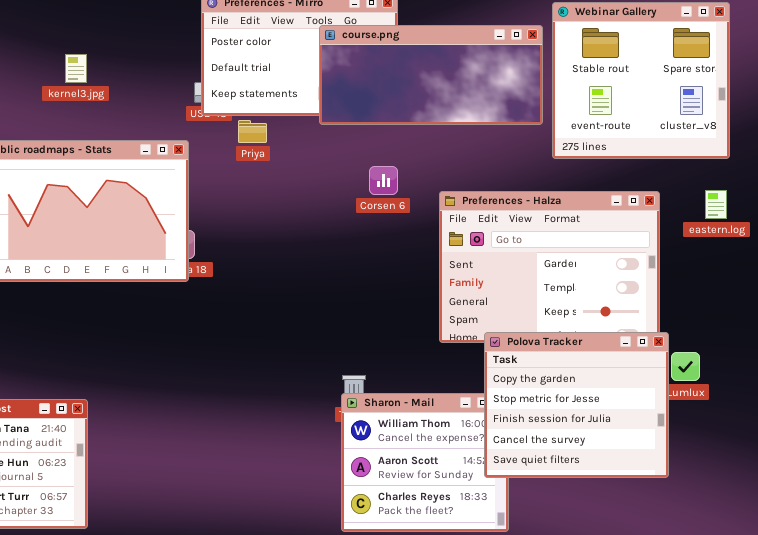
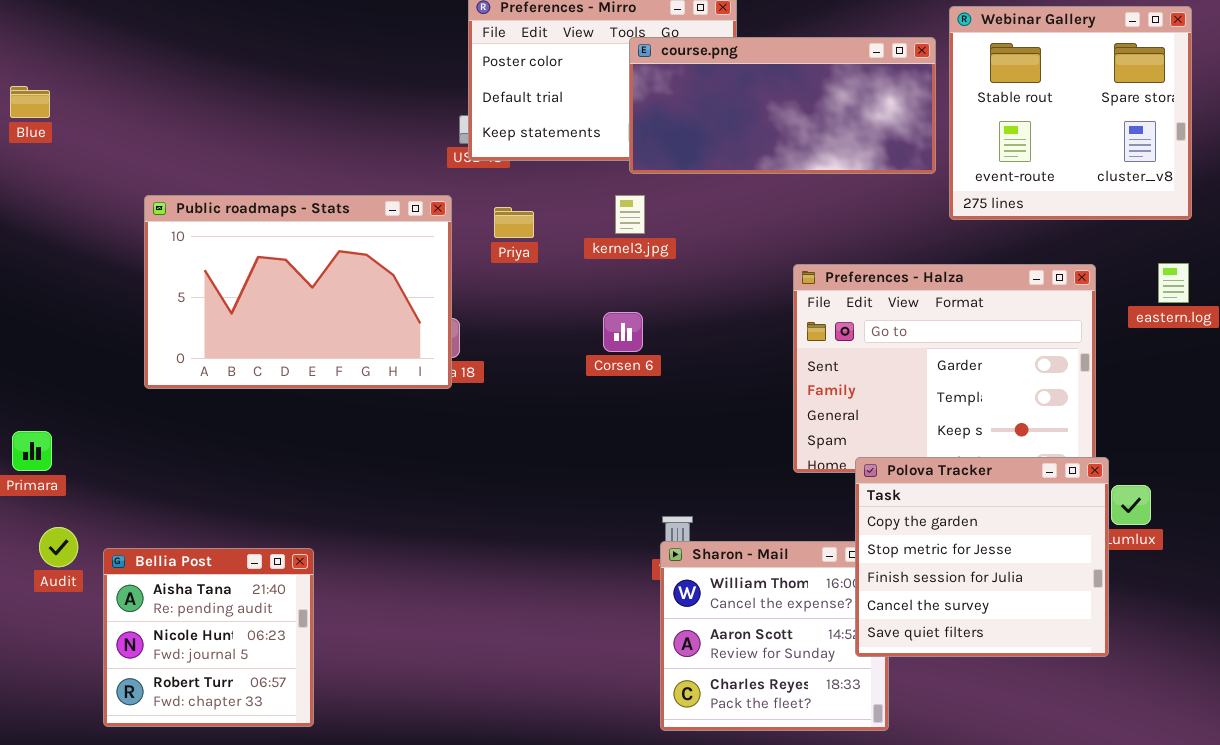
kernel3.jpg: [65,54,87,83] -> [615,195,645,234], moved
Priya: [238,120,267,143] -> [494,207,534,238], moved
Corsen 6: [369,166,398,195] -> [603,312,643,352], moved

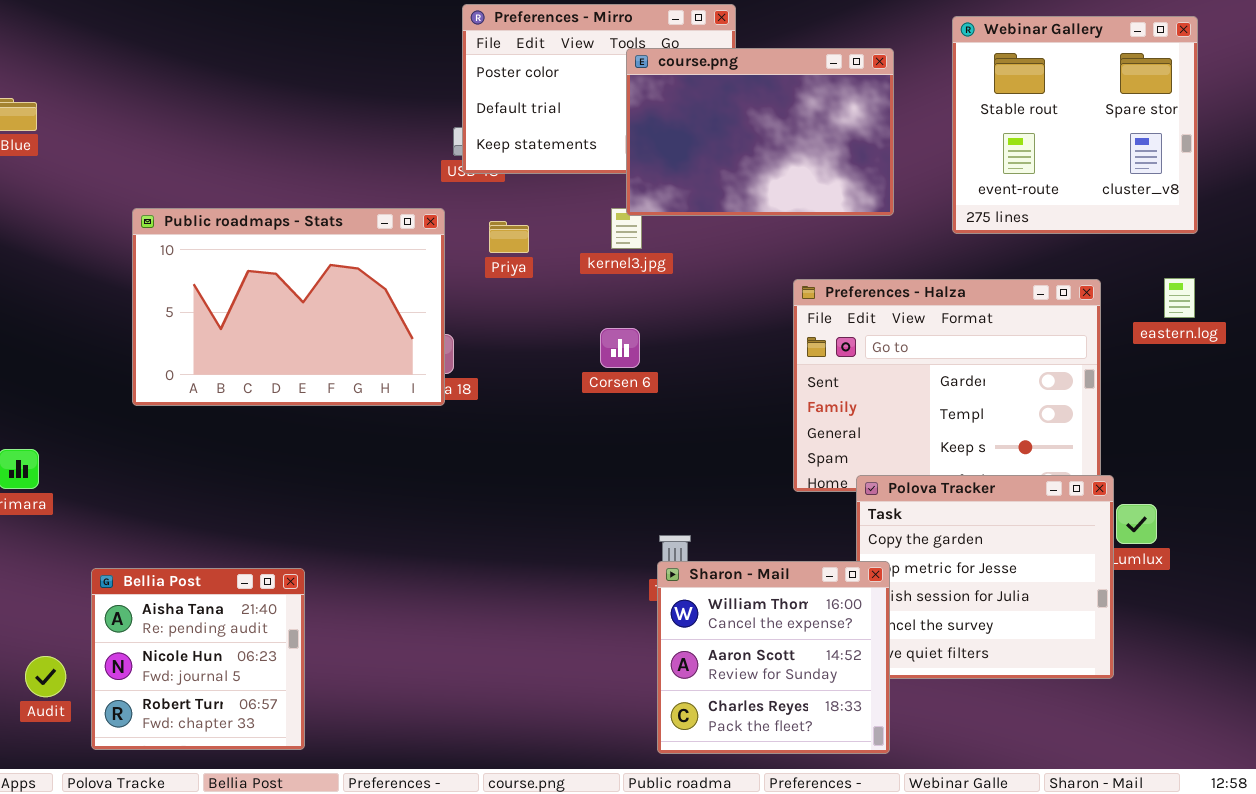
course.png: [629,37,936,174] -> [626,48,894,216], resized
Audit: [39,527,78,567] -> [25,656,66,697], moved
Sharon - Mail: [660,541,889,731] -> [657,561,890,754], raised

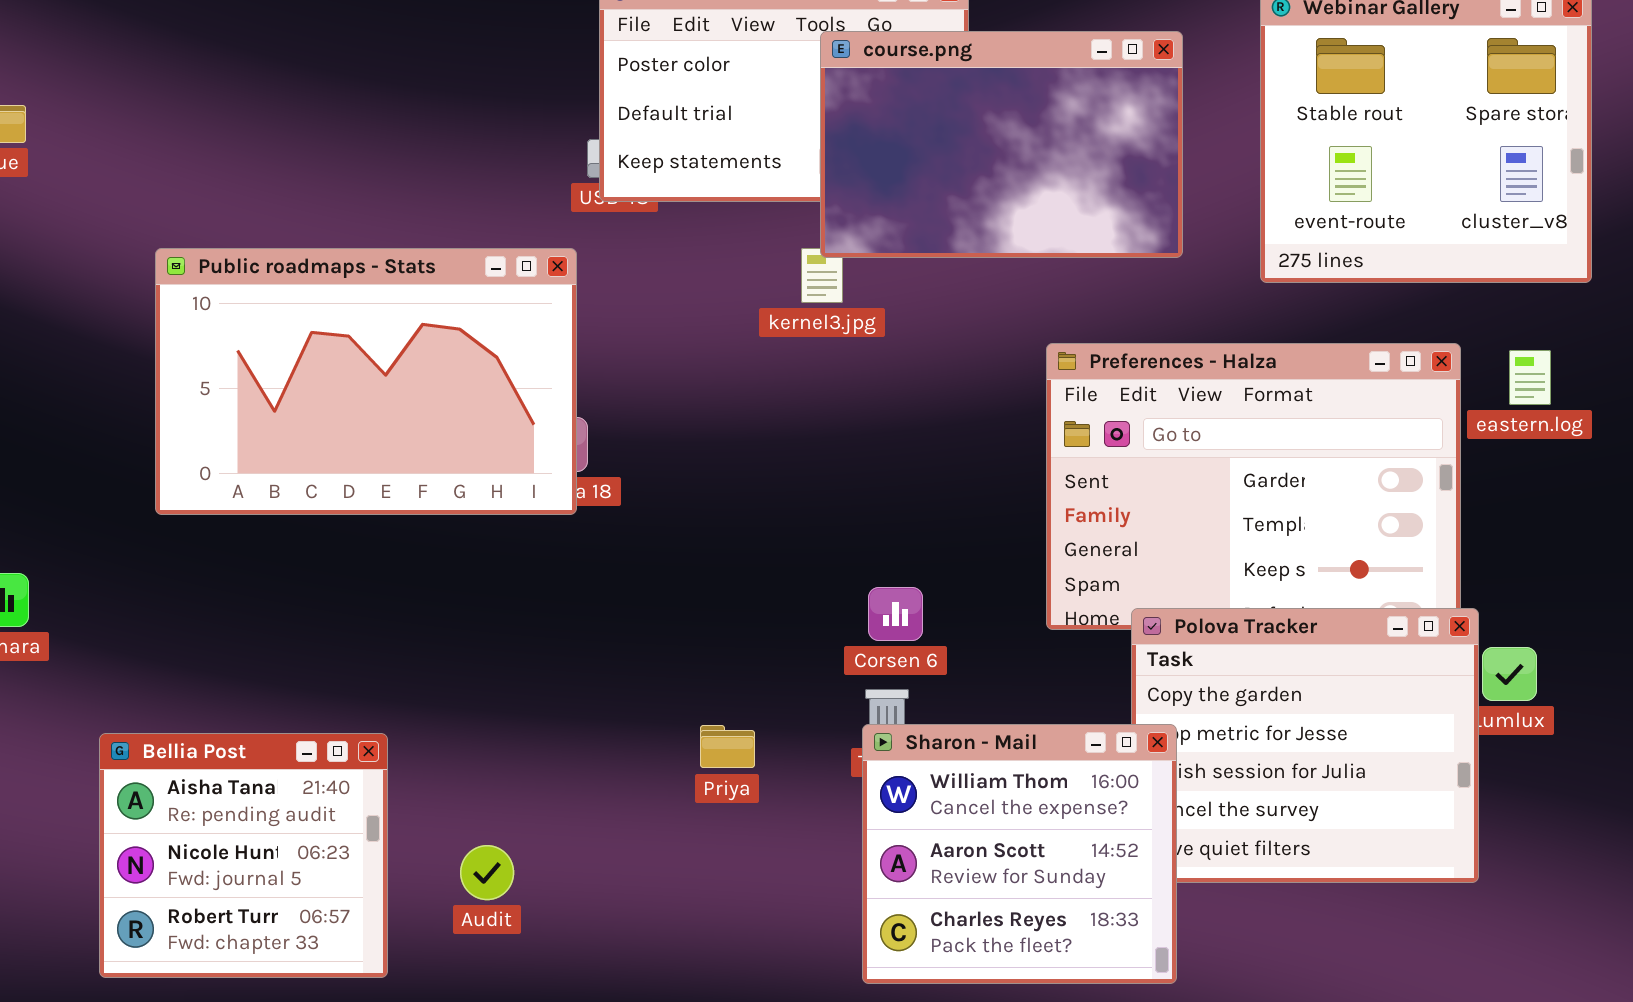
Priya: [489,221,529,253] -> [700,725,755,768], moved
eastern.log: [1164,278,1195,318] -> [1509,350,1551,405], moved
Corsen 6: [600,328,640,368] -> [868,587,923,641], moved
Audit: [25,656,66,697] -> [460,845,514,900], moved

